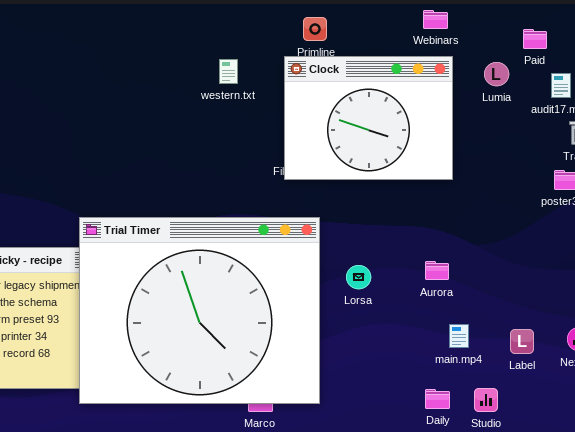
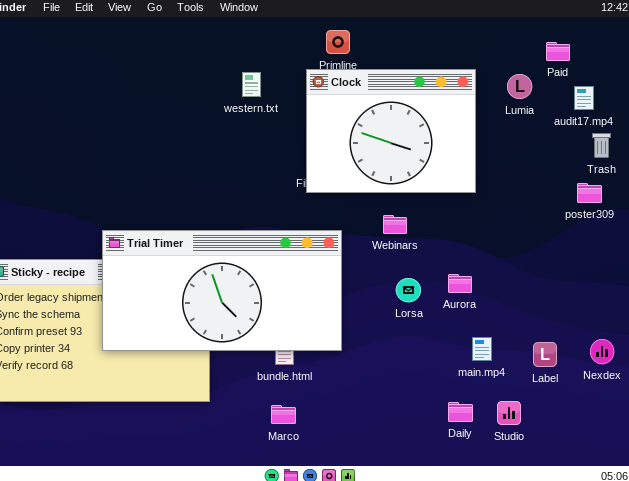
Webinars: [423,10,448,29] -> [383,215,407,234], moved
Trial Timer: [79,217,320,404] -> [102,230,342,351], resized
Lorsa: [346,265,371,289] -> [396,278,421,302], moved

